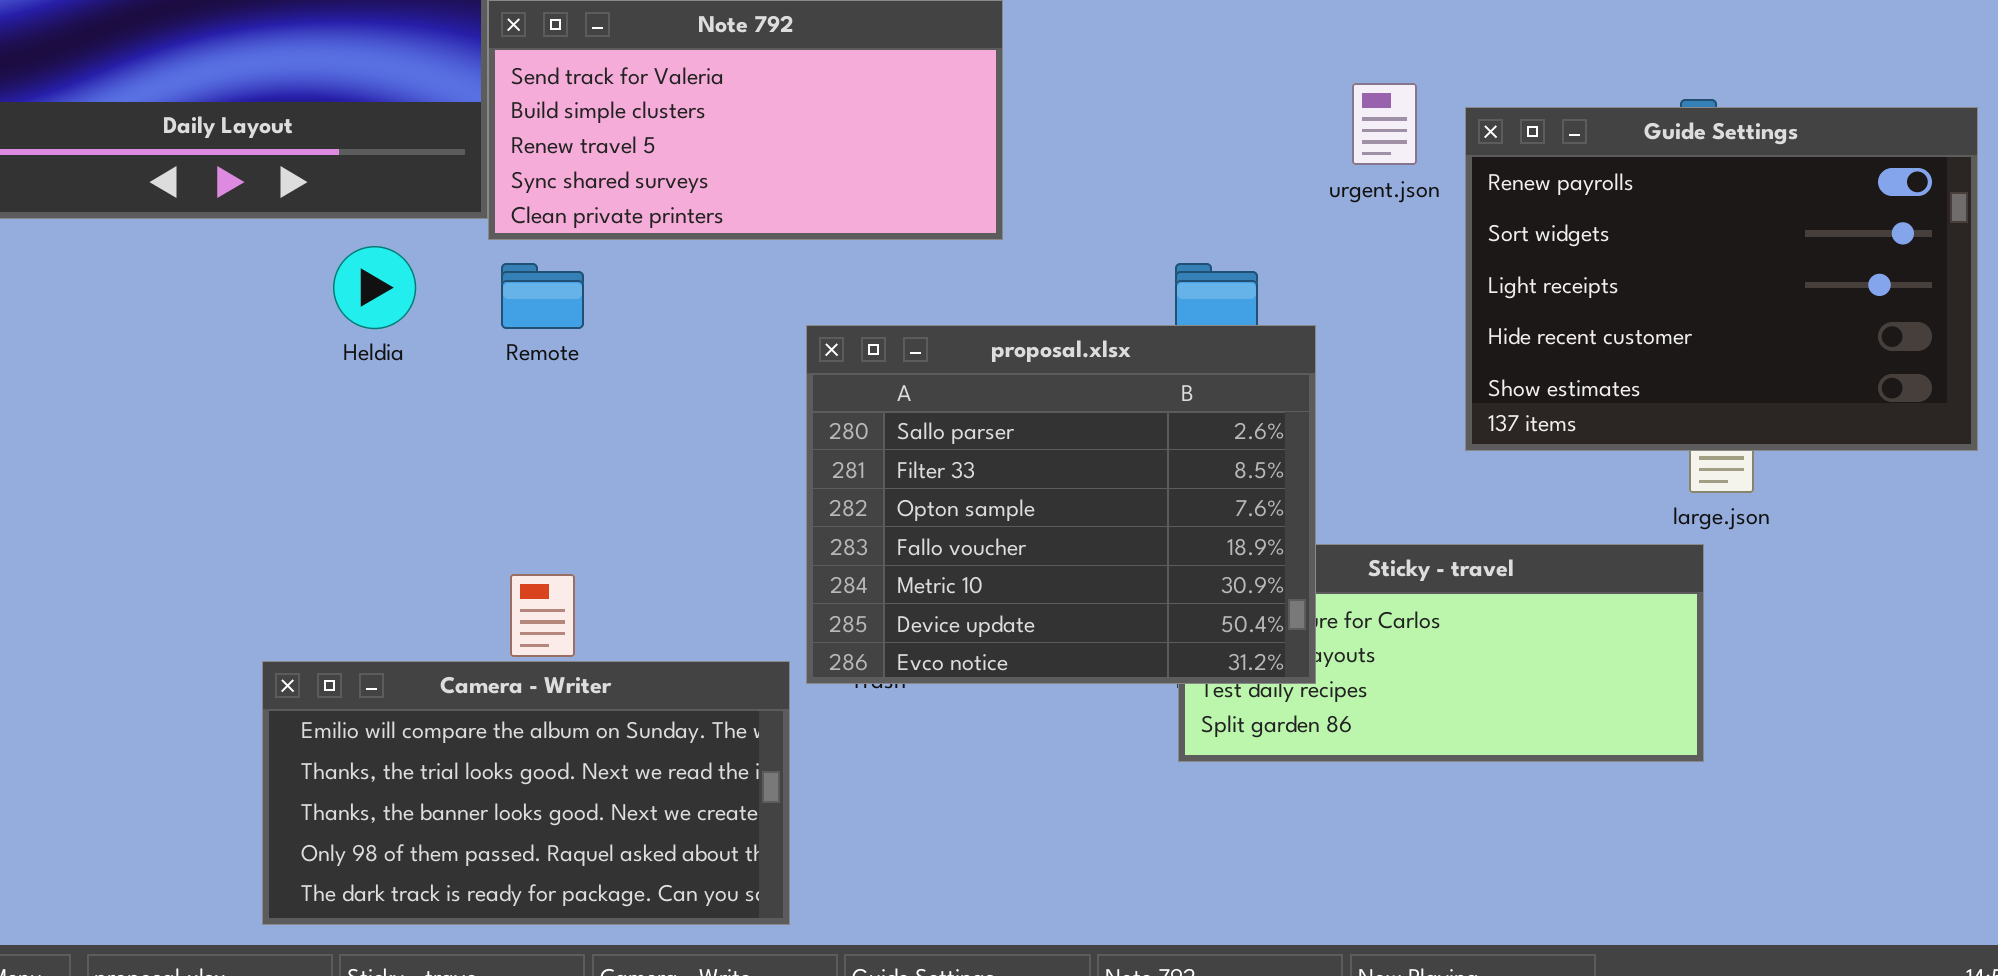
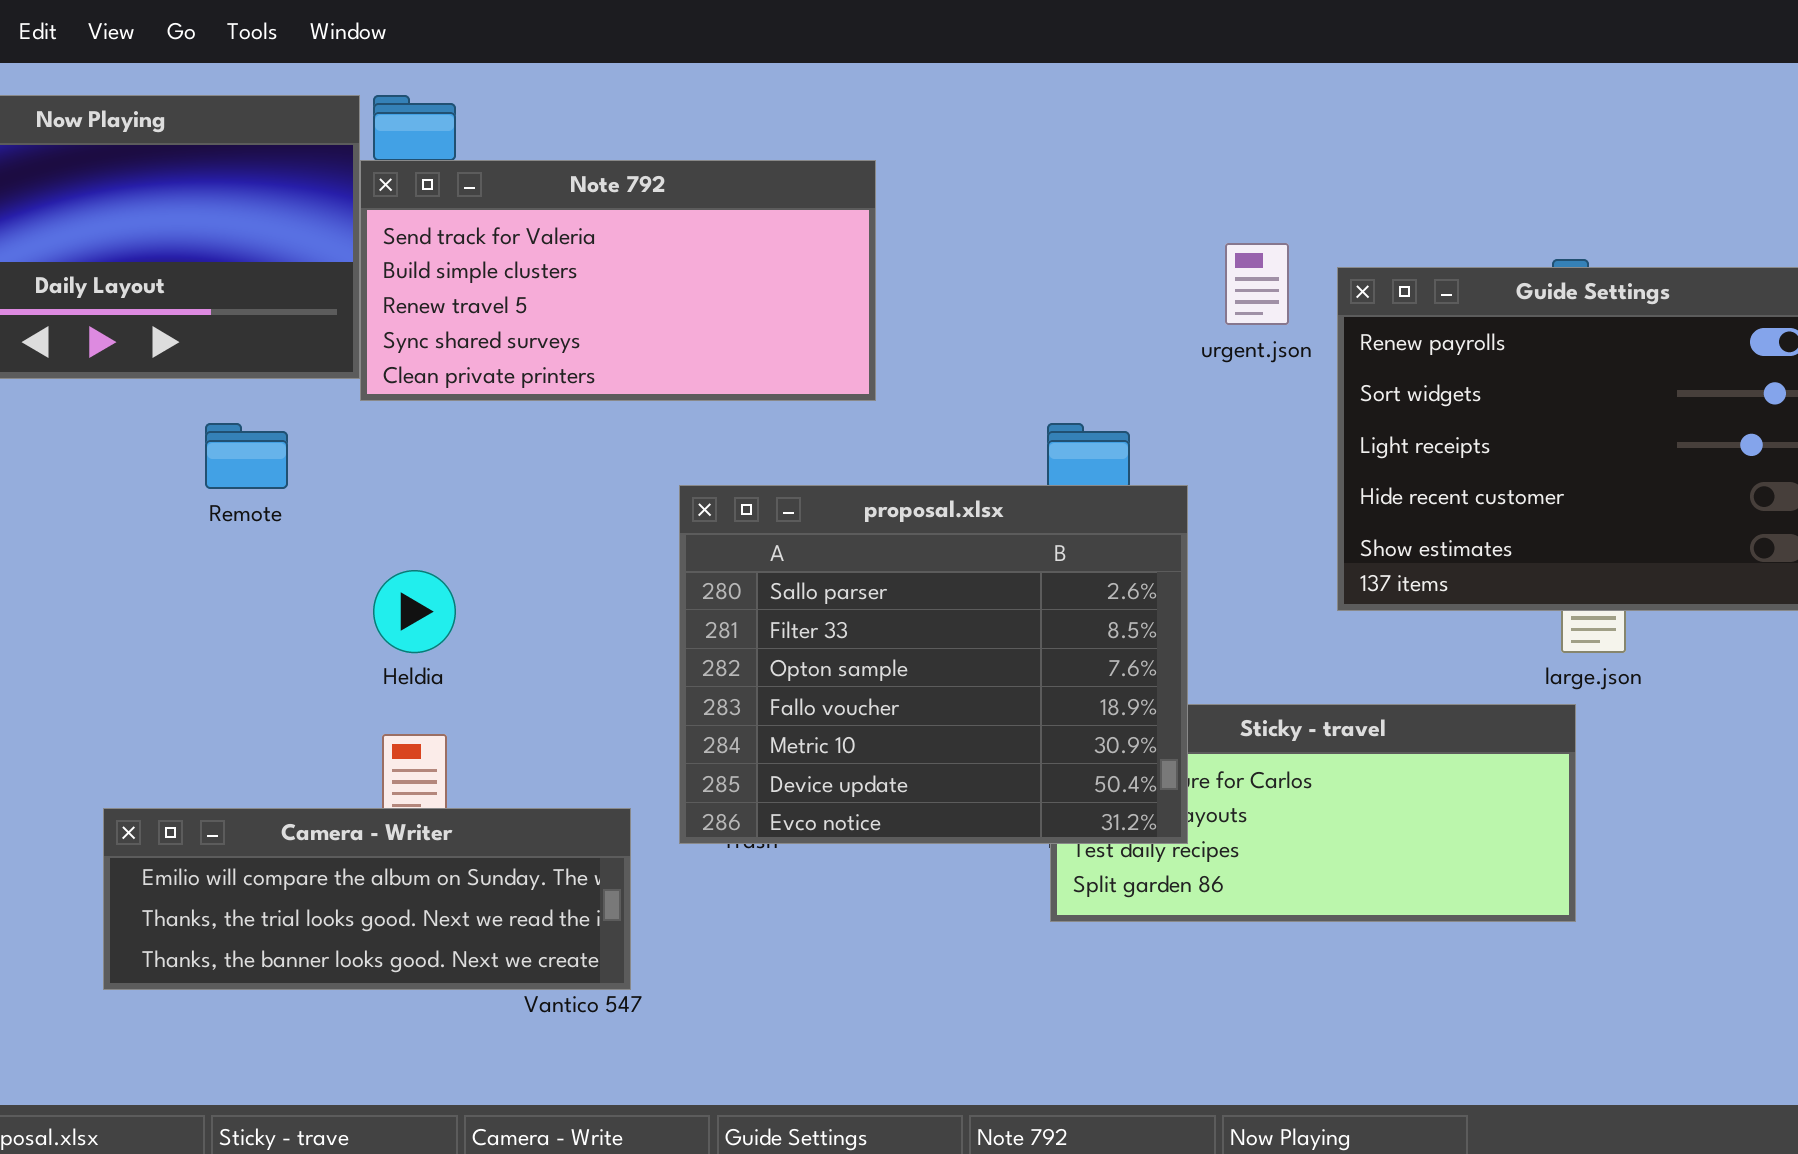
Heldia: [333,246,416,329] -> [373,570,456,653], moved
Remote: [501,263,584,329] -> [205,423,288,489], moved
Camera - Writer: [262,661,790,925] -> [103,808,631,990], moved, resized

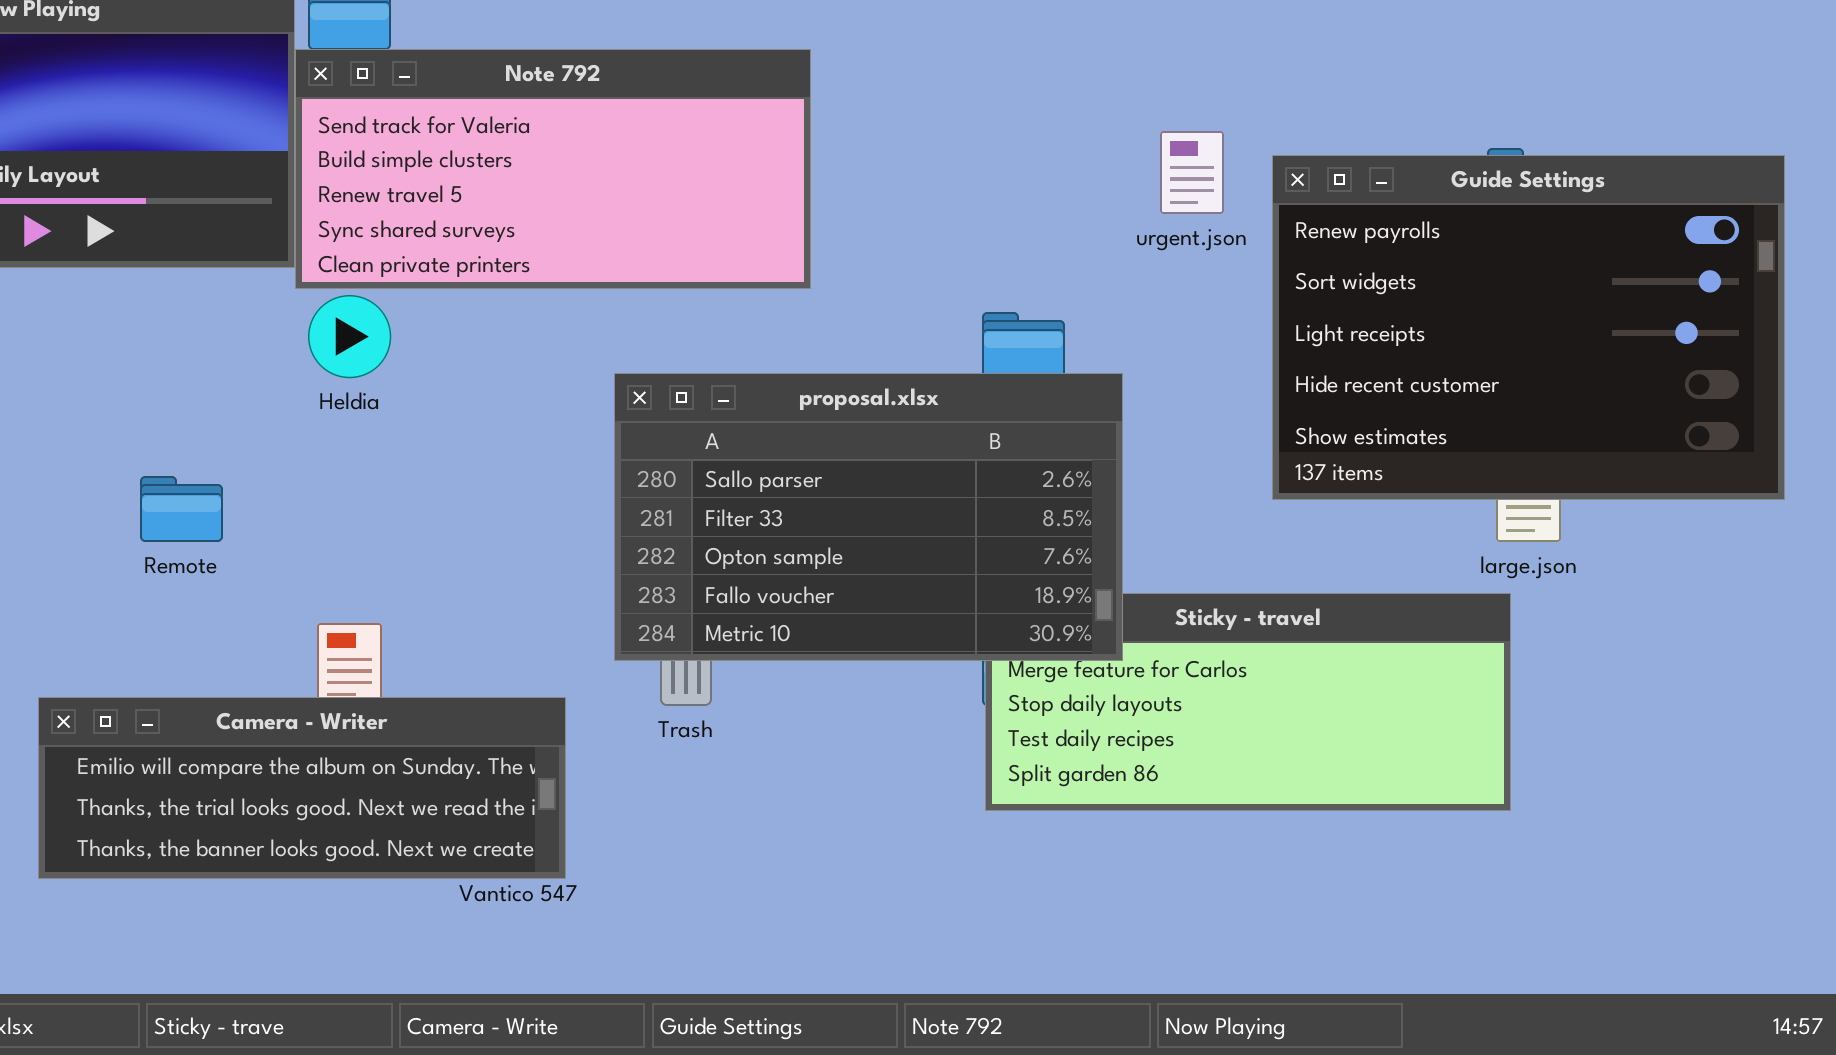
Remote: [205,423,288,489] -> [140,476,223,542], moved
proposal.xlsx: [679,485,1188,844] -> [614,373,1123,661], resized
Heldia: [373,570,456,653] -> [308,295,391,378], moved

